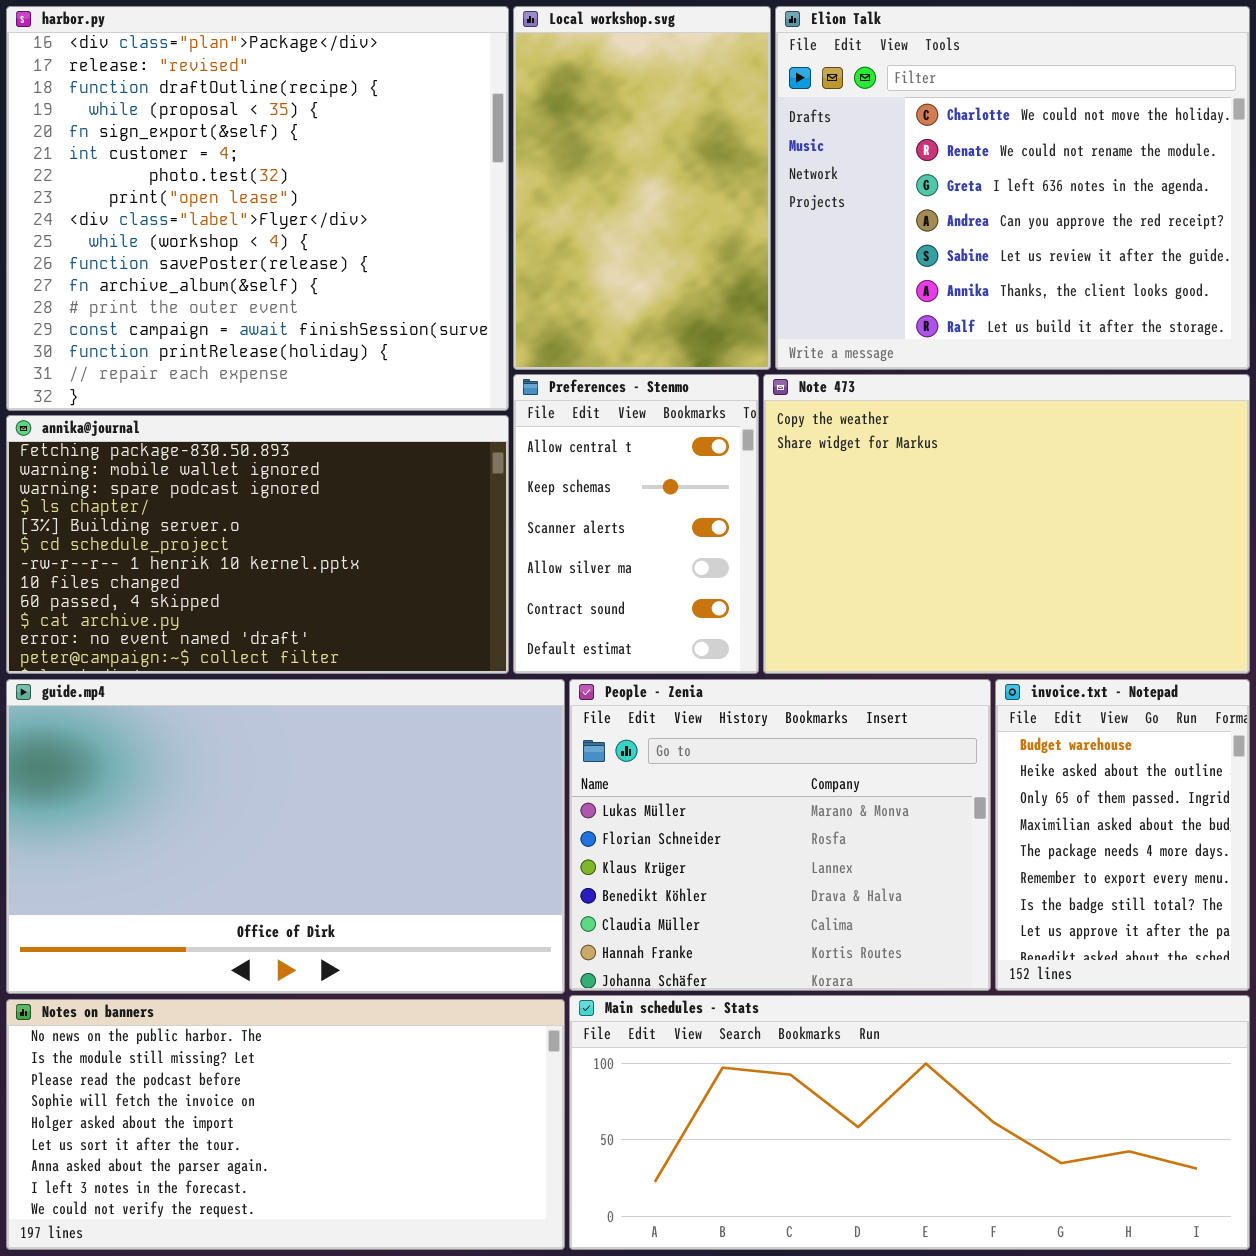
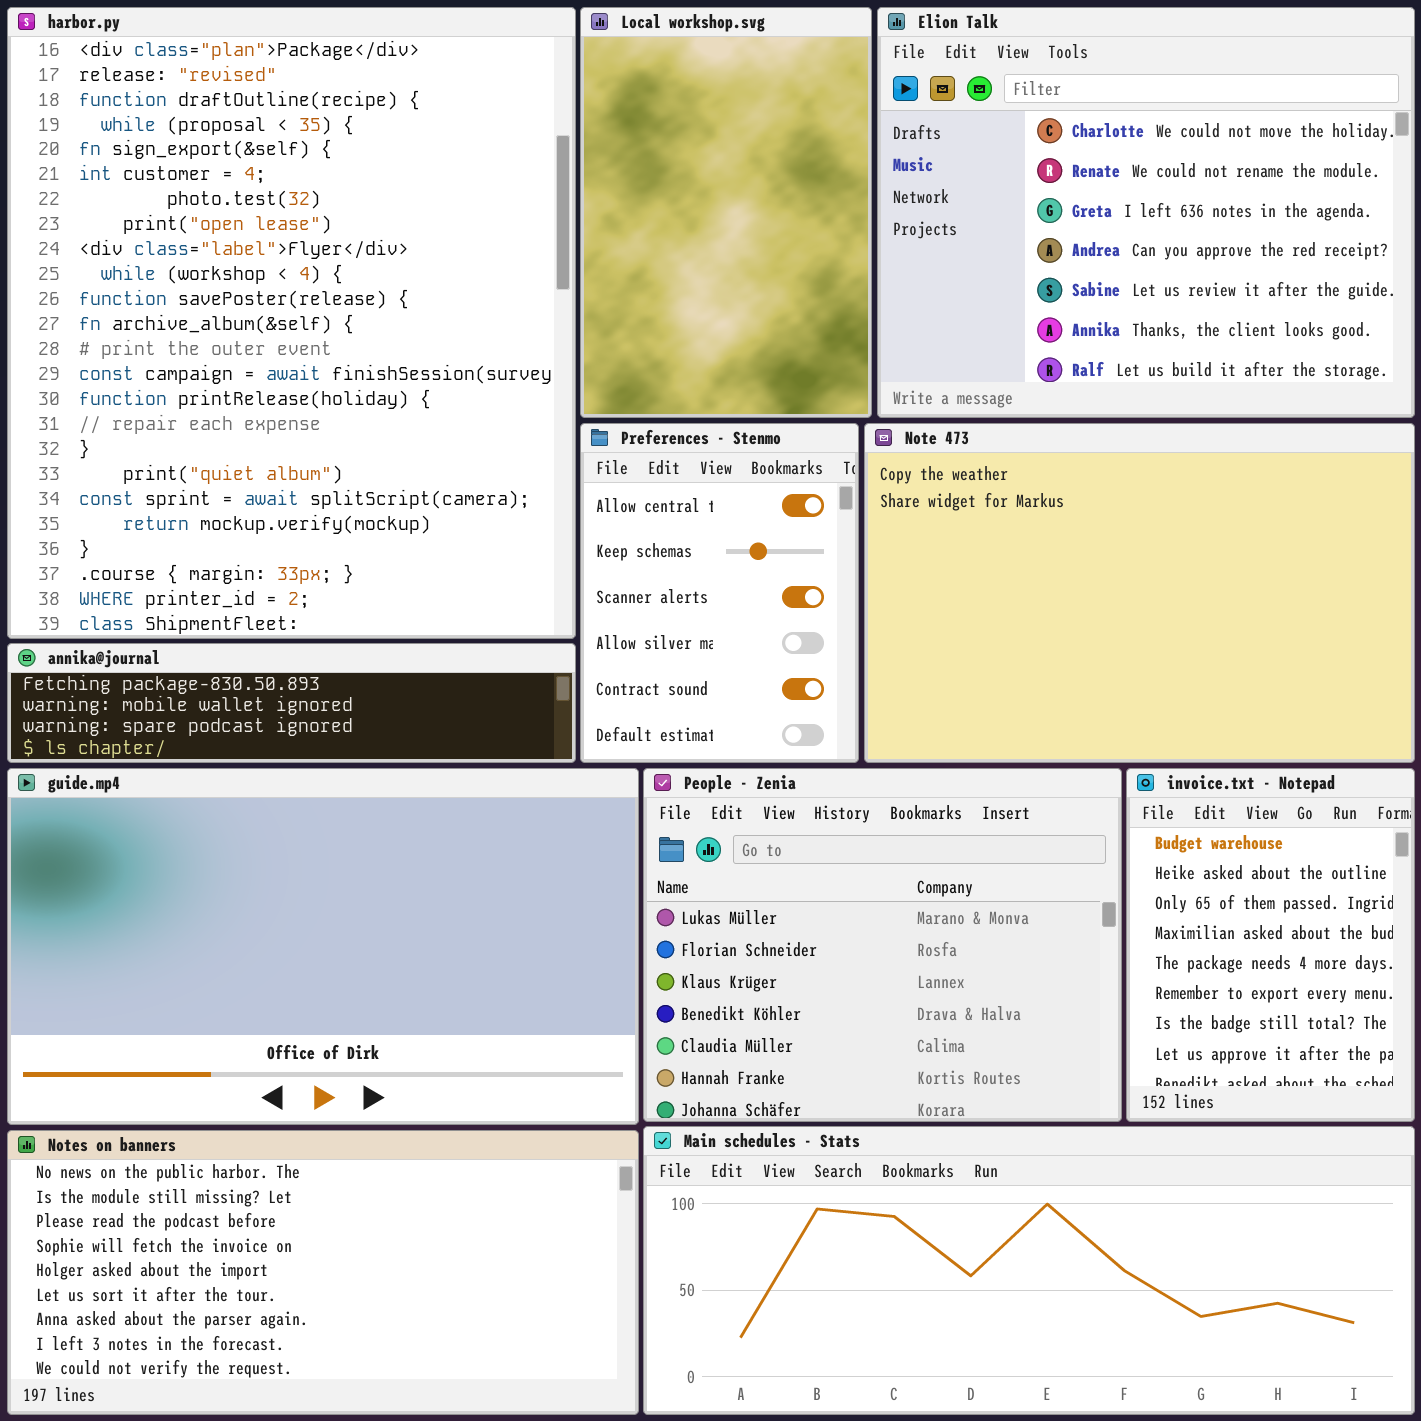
harbor.py: [6,6,509,411] -> [7,7,576,639], resized
annika@journal: [6,415,509,674] -> [7,643,576,763], resized

